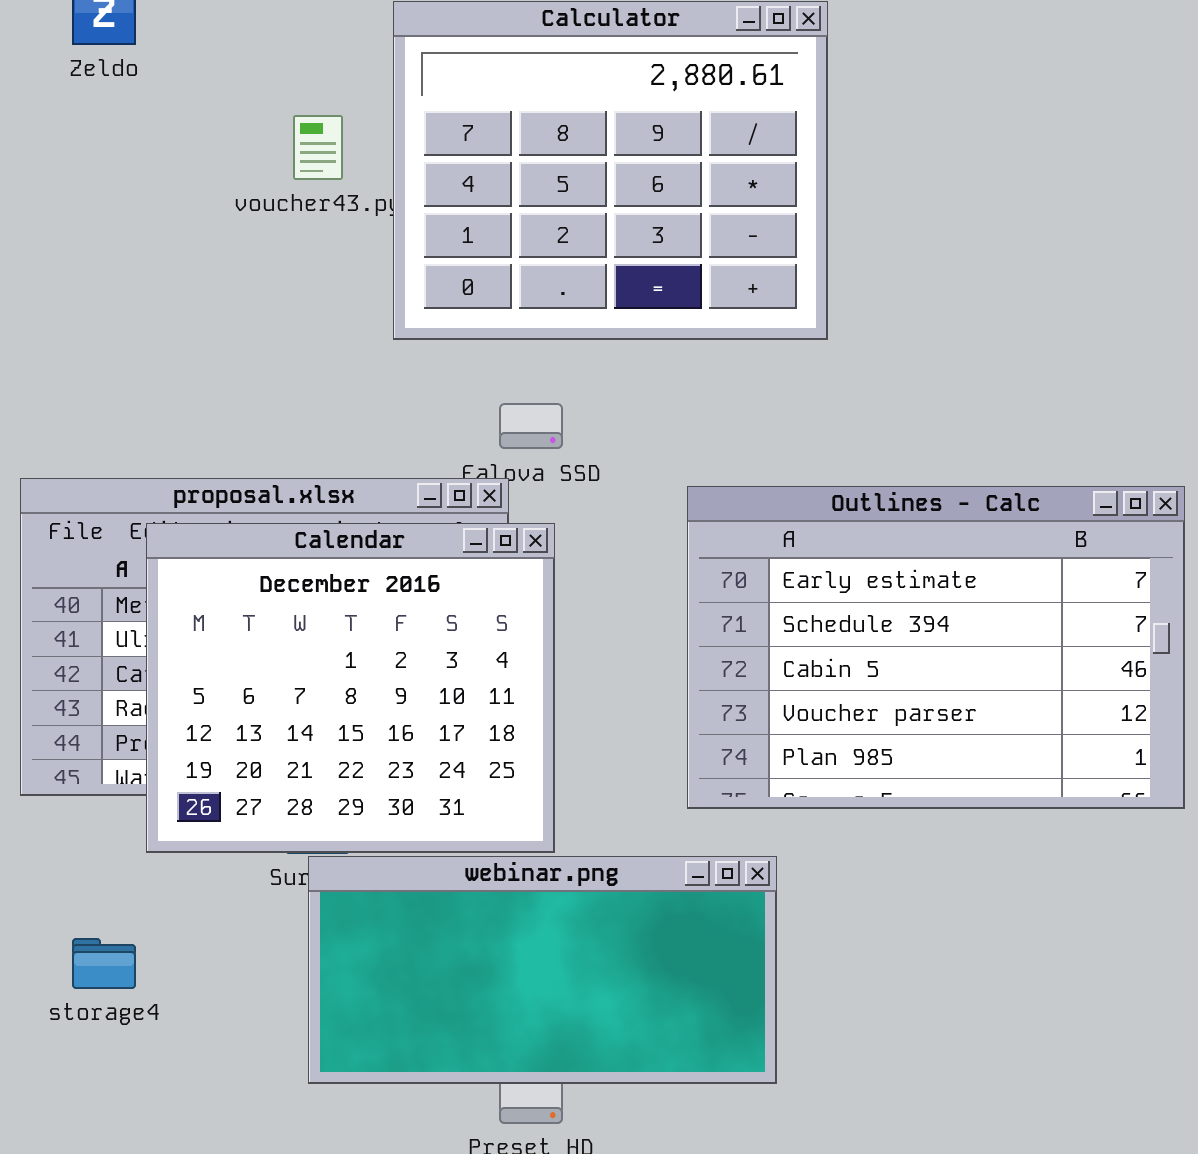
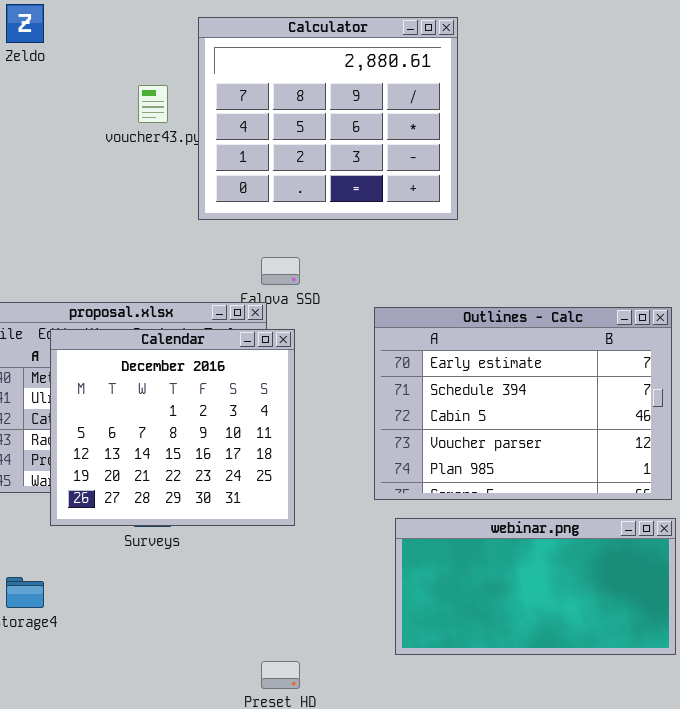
webinar.png: [308,856,777,1084] -> [395,518,676,655], moved

